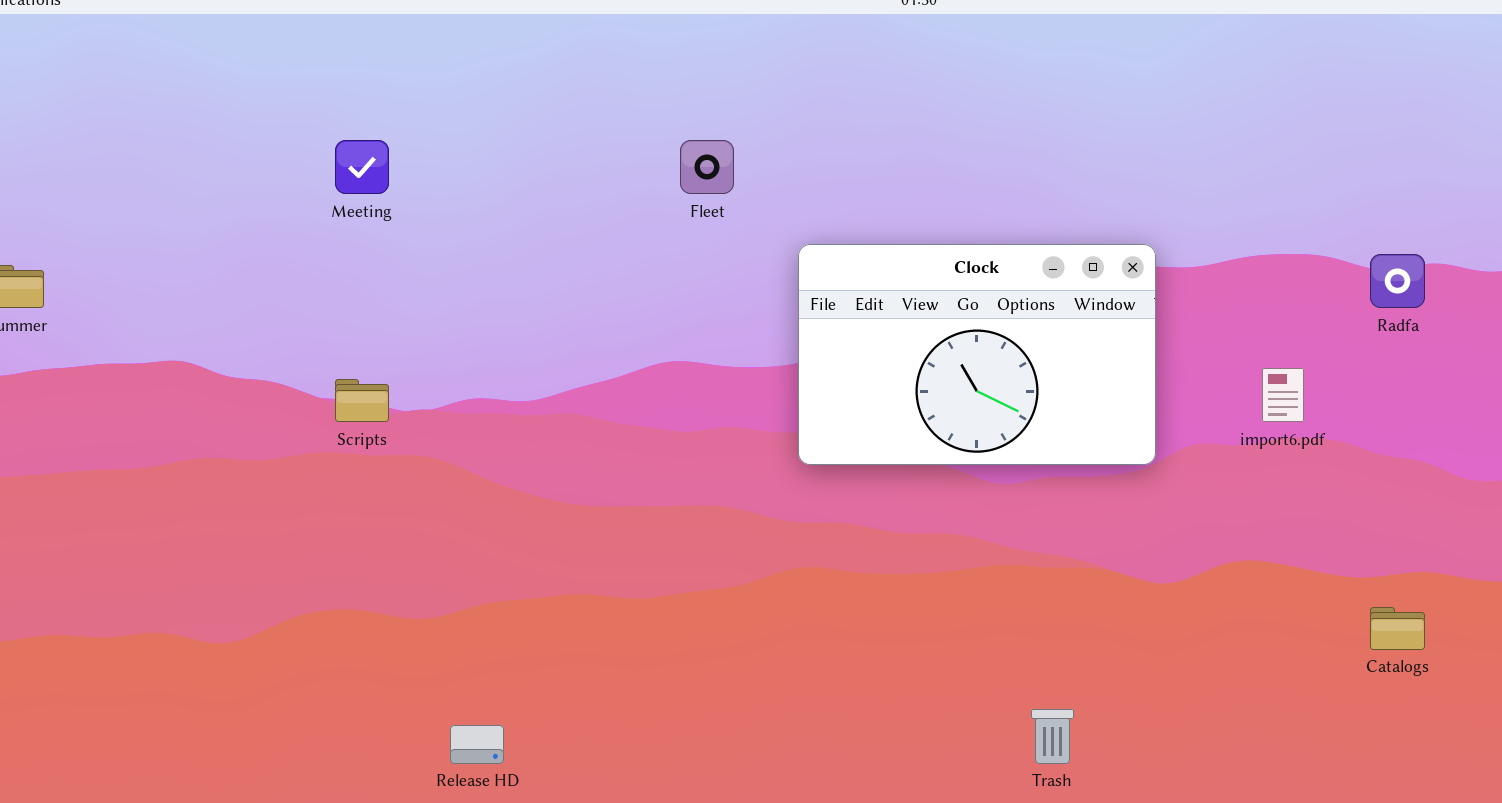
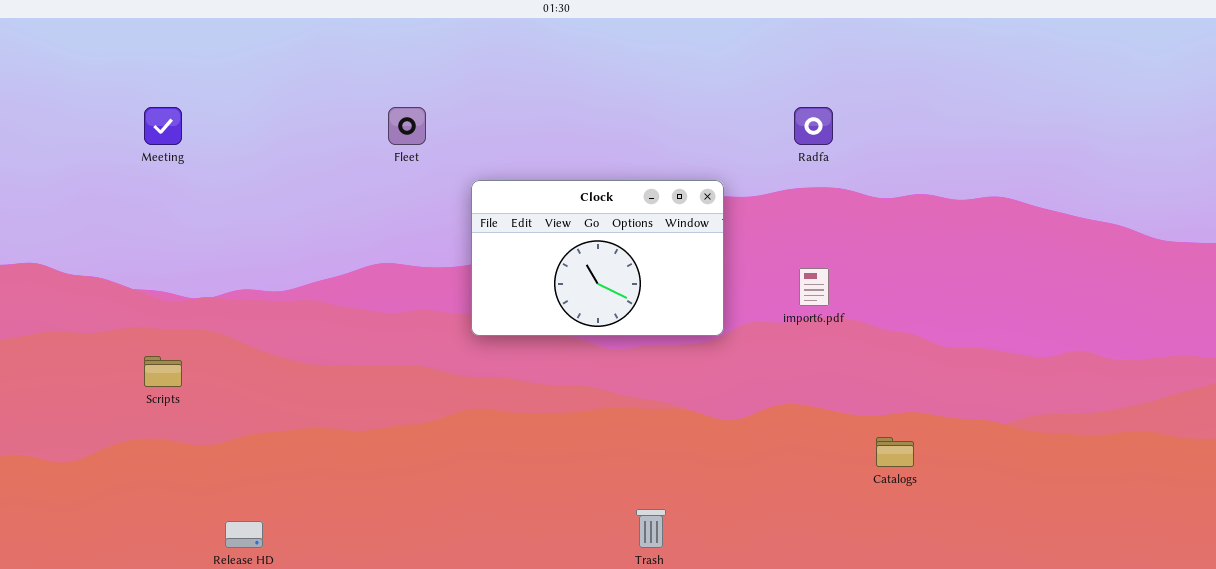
Radfa: [1370,254,1425,308] -> [794,107,833,145], moved
Scripts: [335,379,389,422] -> [144,356,182,387], moved

